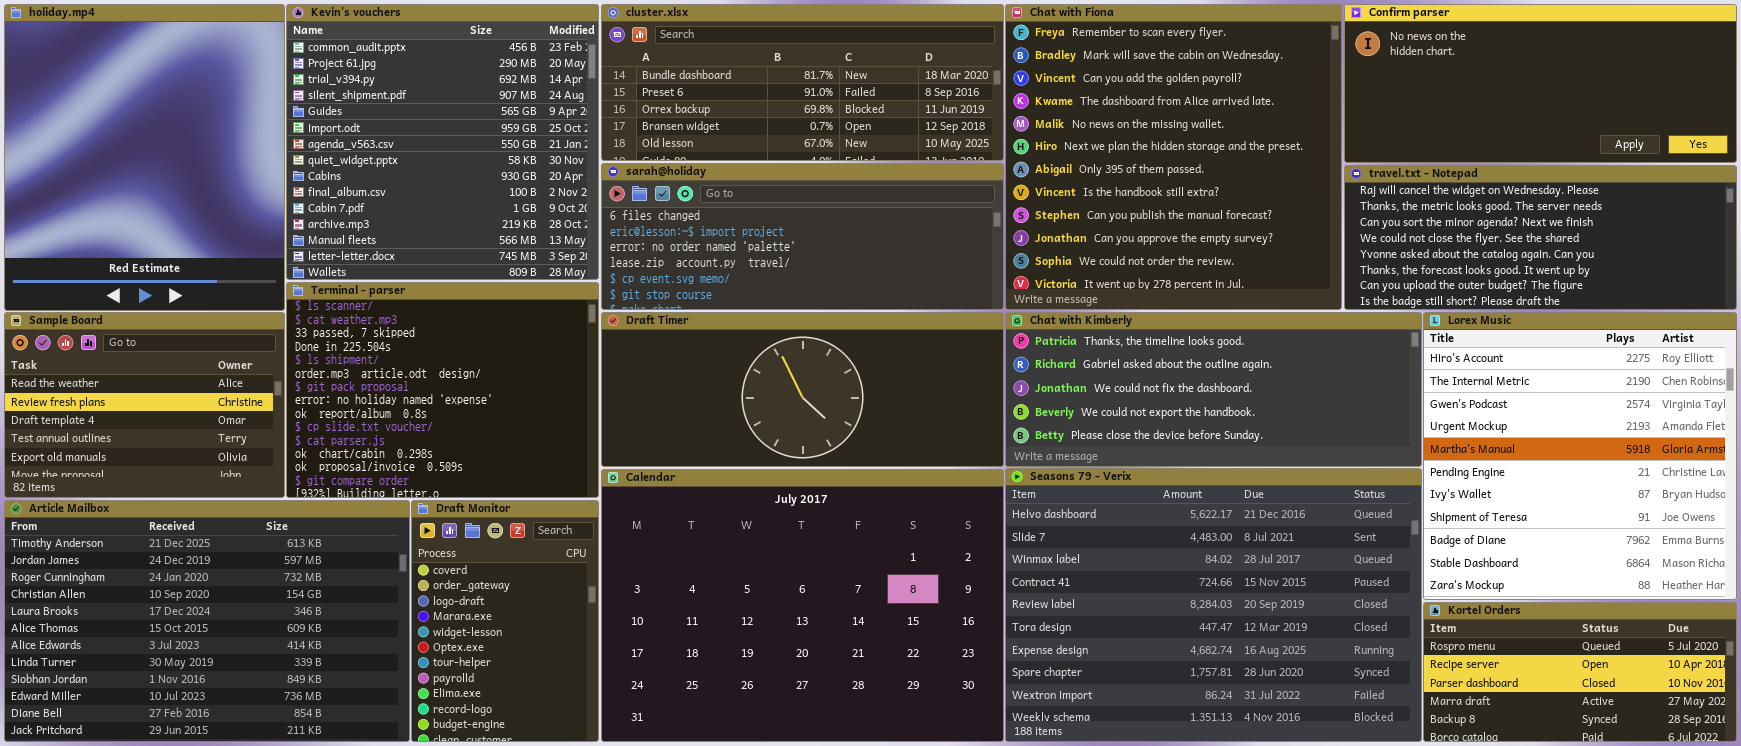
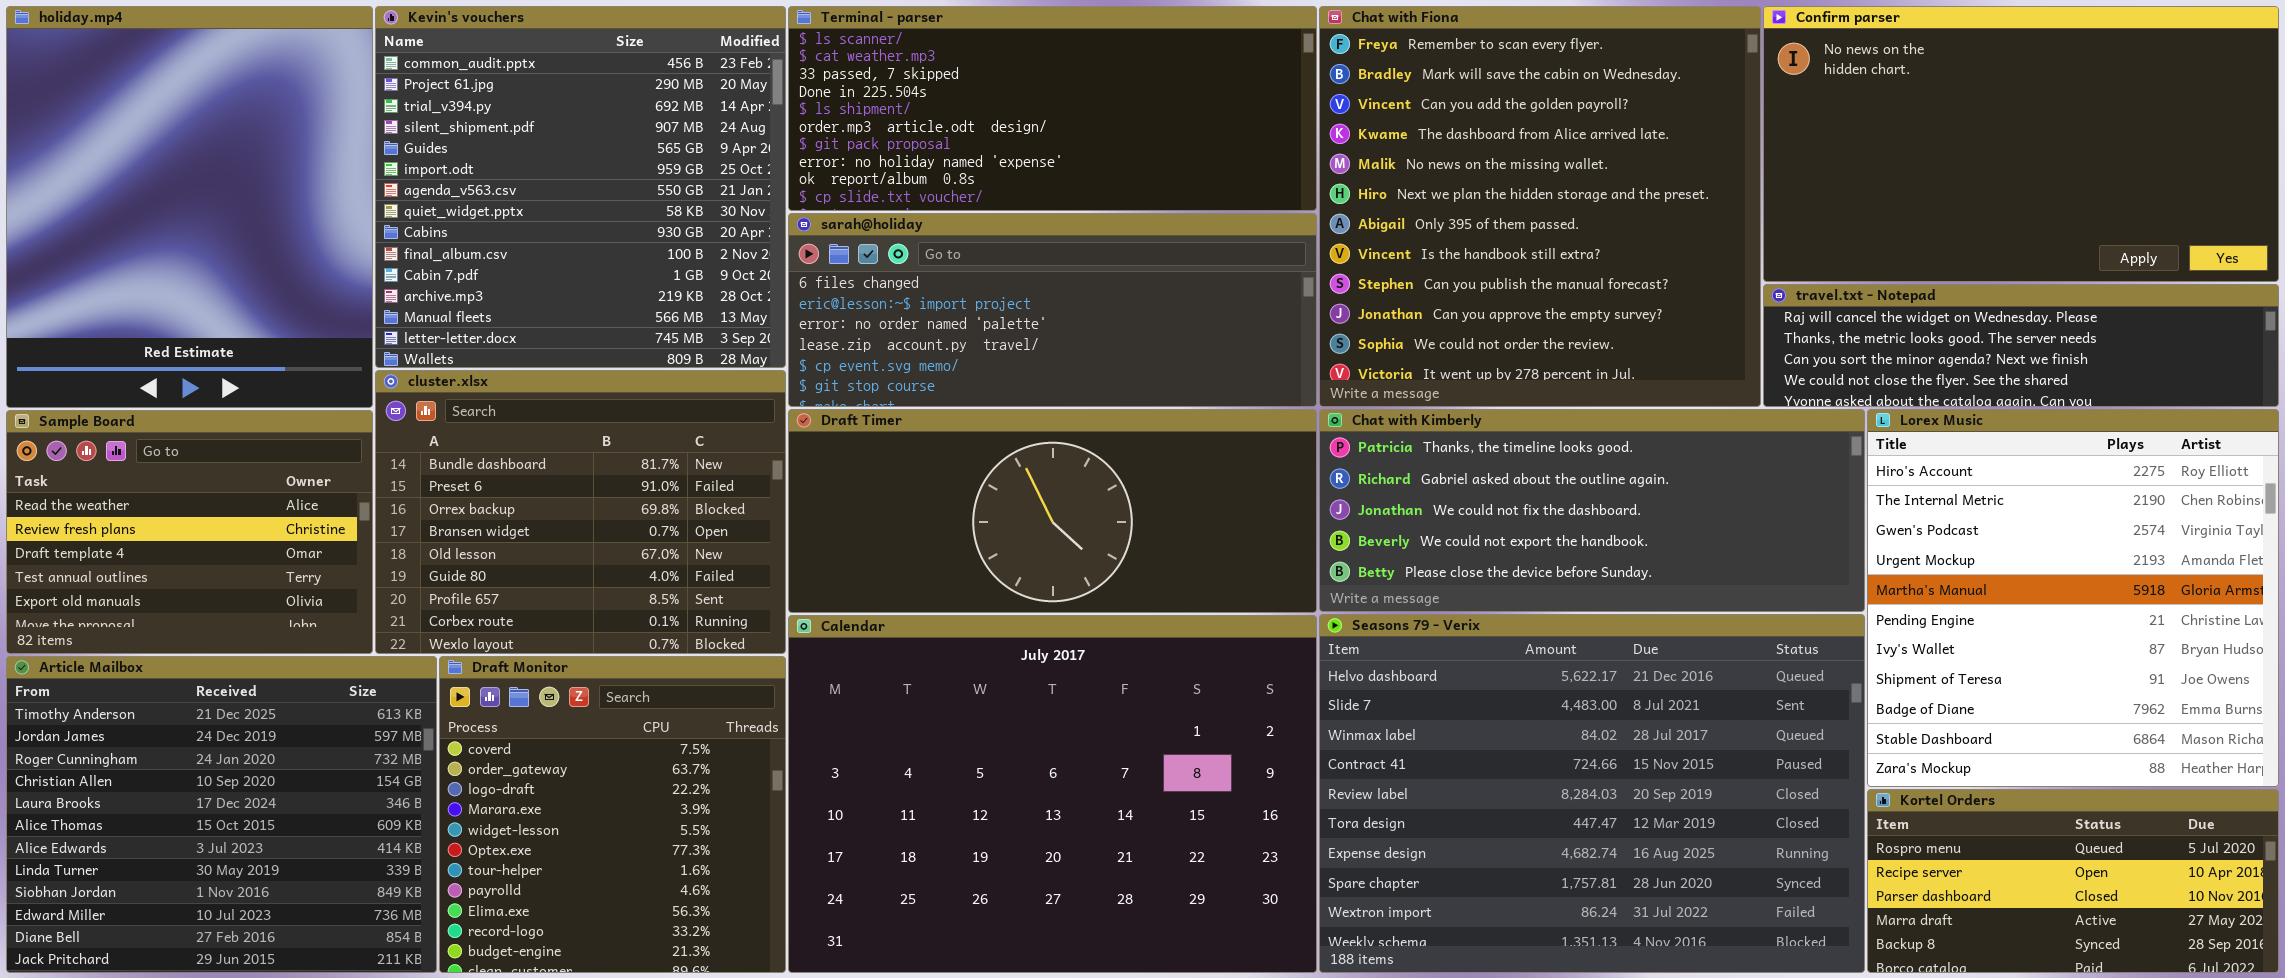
cluster.xlsx: [601,4,1004,161] -> [375,370,786,654], moved, resized
Confirm parser: [1344,4,1737,163] -> [1763,6,2279,282], resized
travel.txt - Notepad: [1344,165,1737,310] -> [1763,284,2279,407], resized
Terminal - parser: [286,282,599,498] -> [788,6,1317,211], moved, resized
Article Mailbox: [4,500,410,742] -> [6,656,437,973], resized
Draft Monitor: [411,500,599,742] -> [439,656,786,973], resized

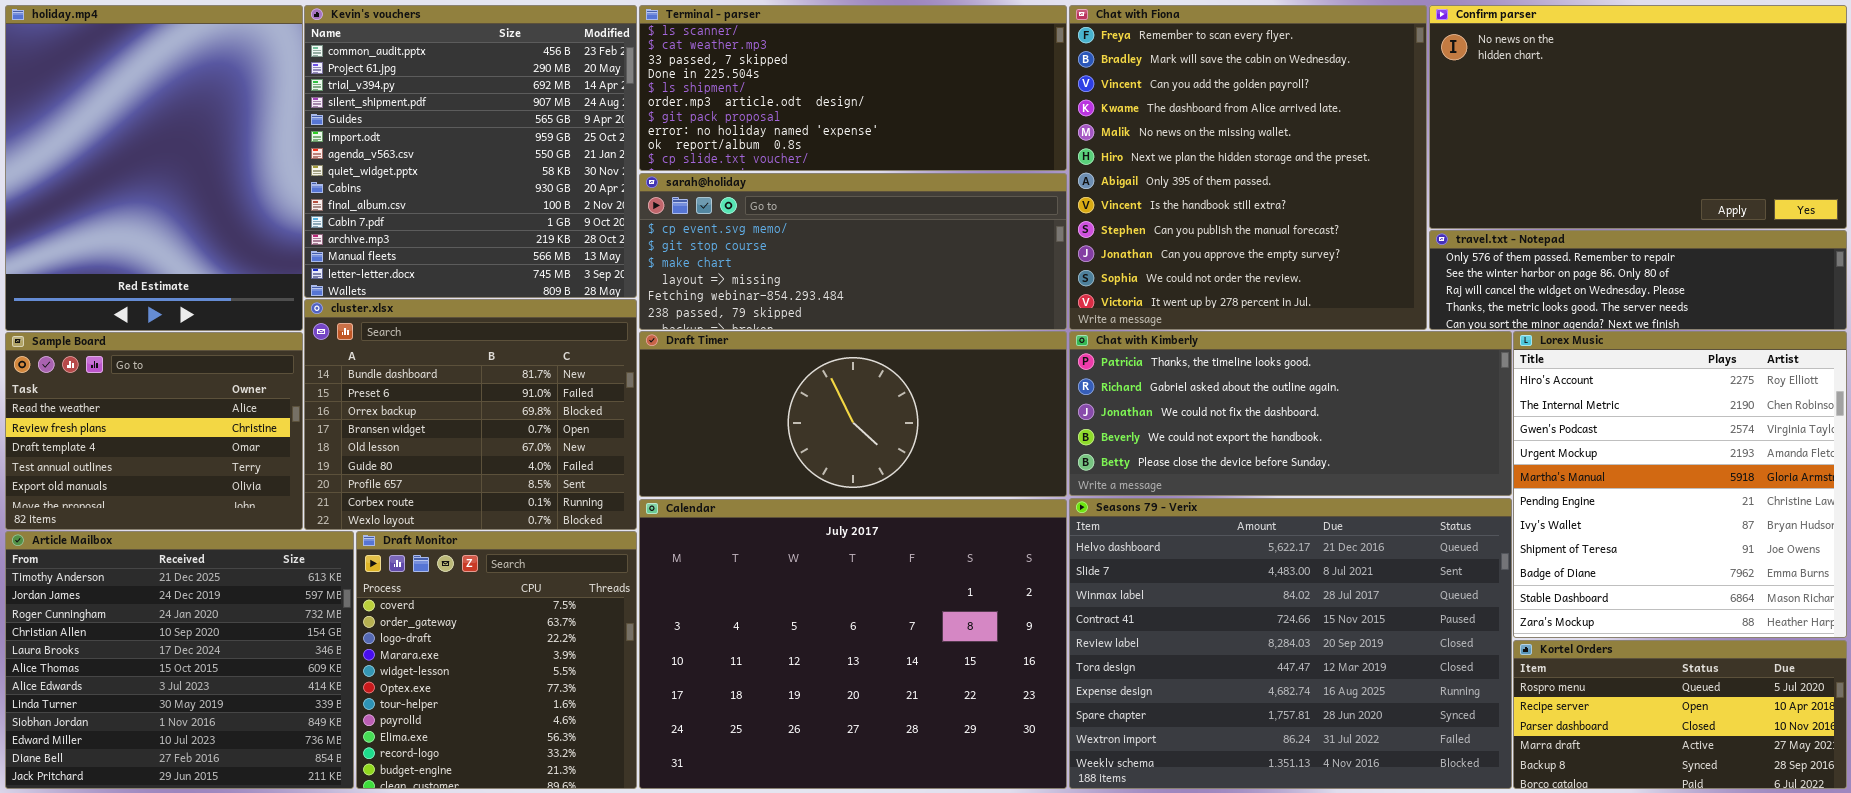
sarah@holiday: [788,213,1317,407] -> [639,173,1067,330], scrolled down 4 rows
travel.txt - Notepad: [1763,284,2279,407] -> [1429,230,1847,330], scrolled up 2 rows

